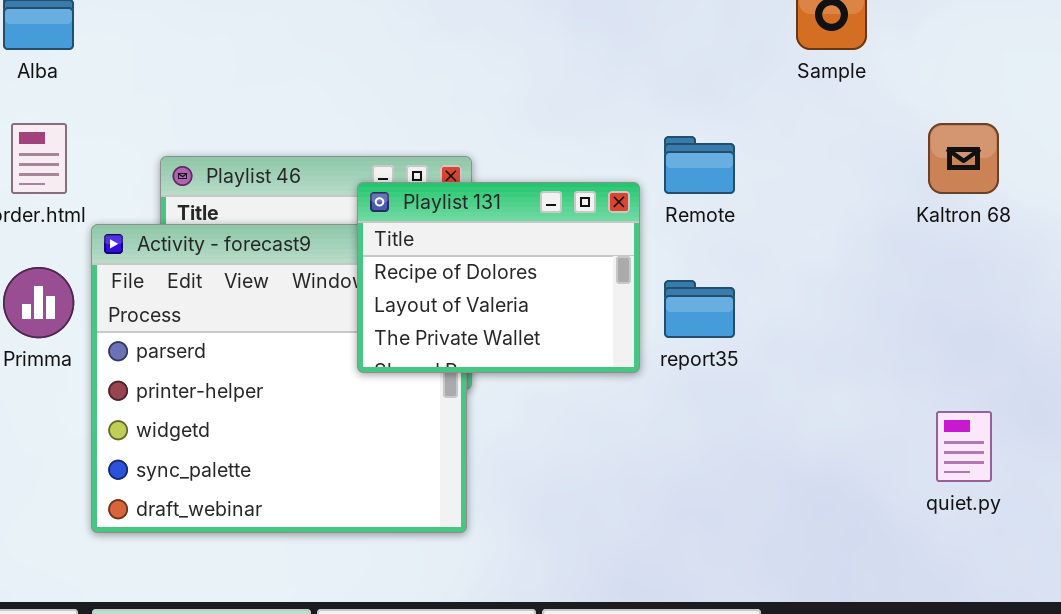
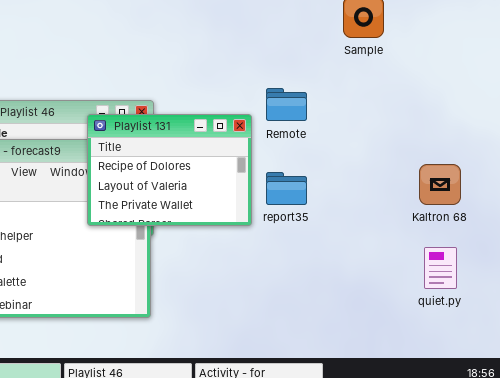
Kaltron 68: [928,123,999,194] -> [419,164,461,205], moved

